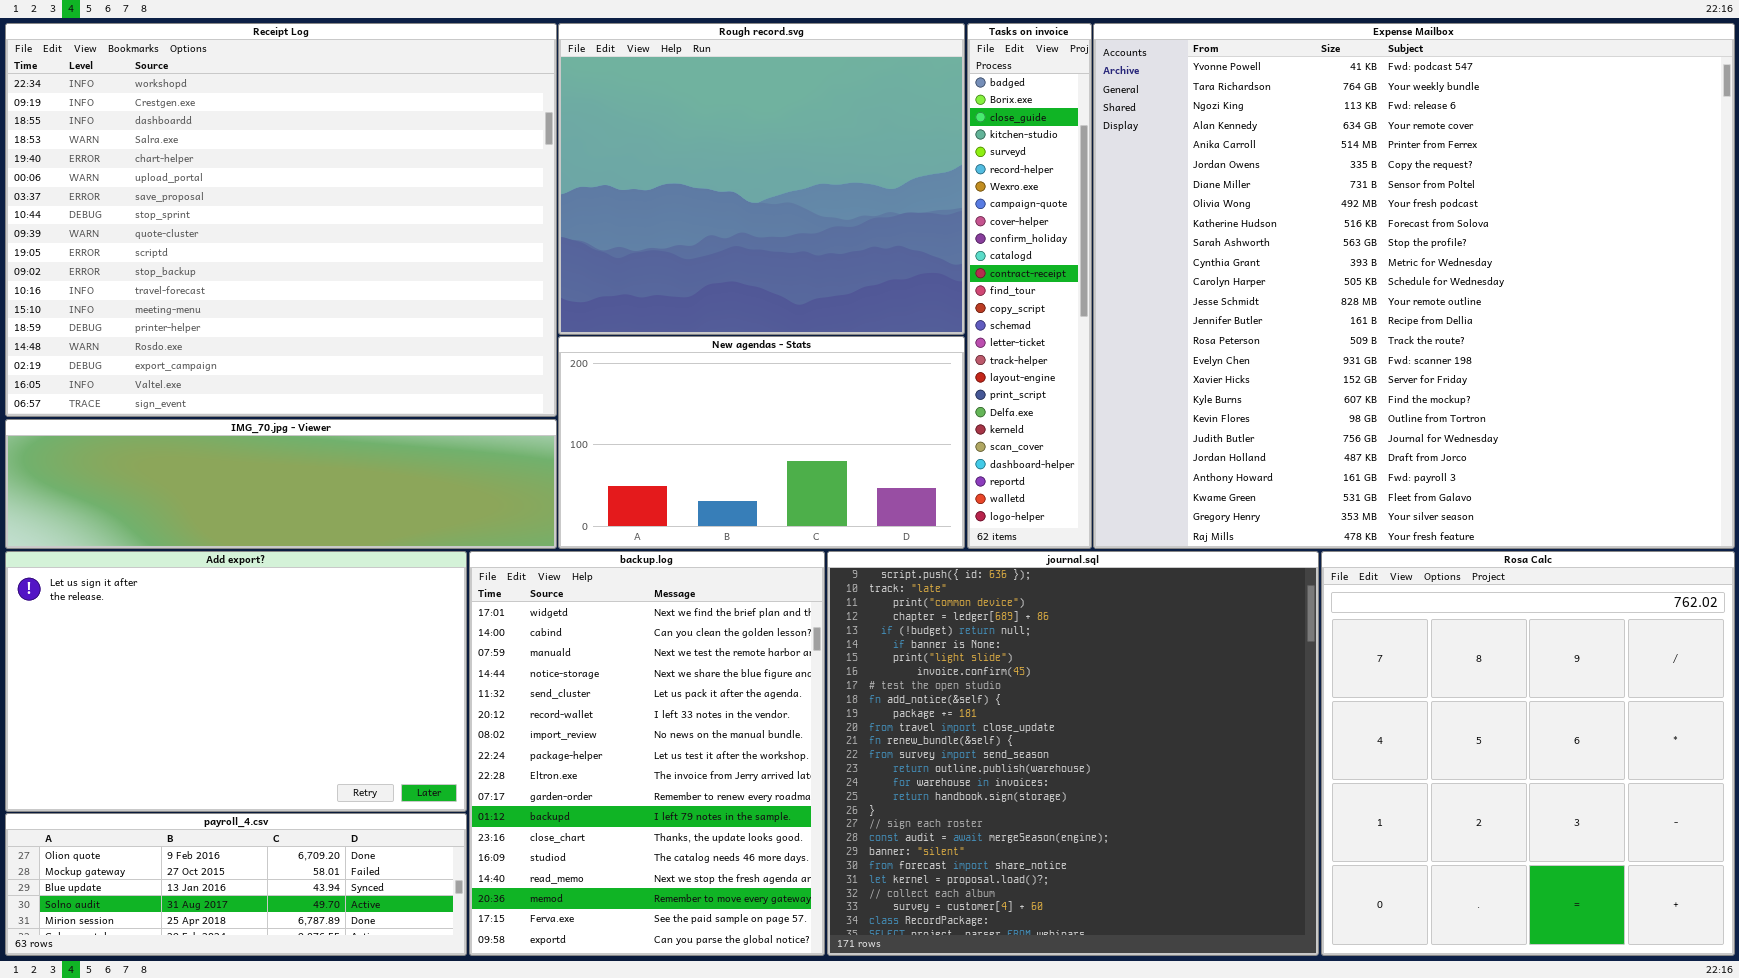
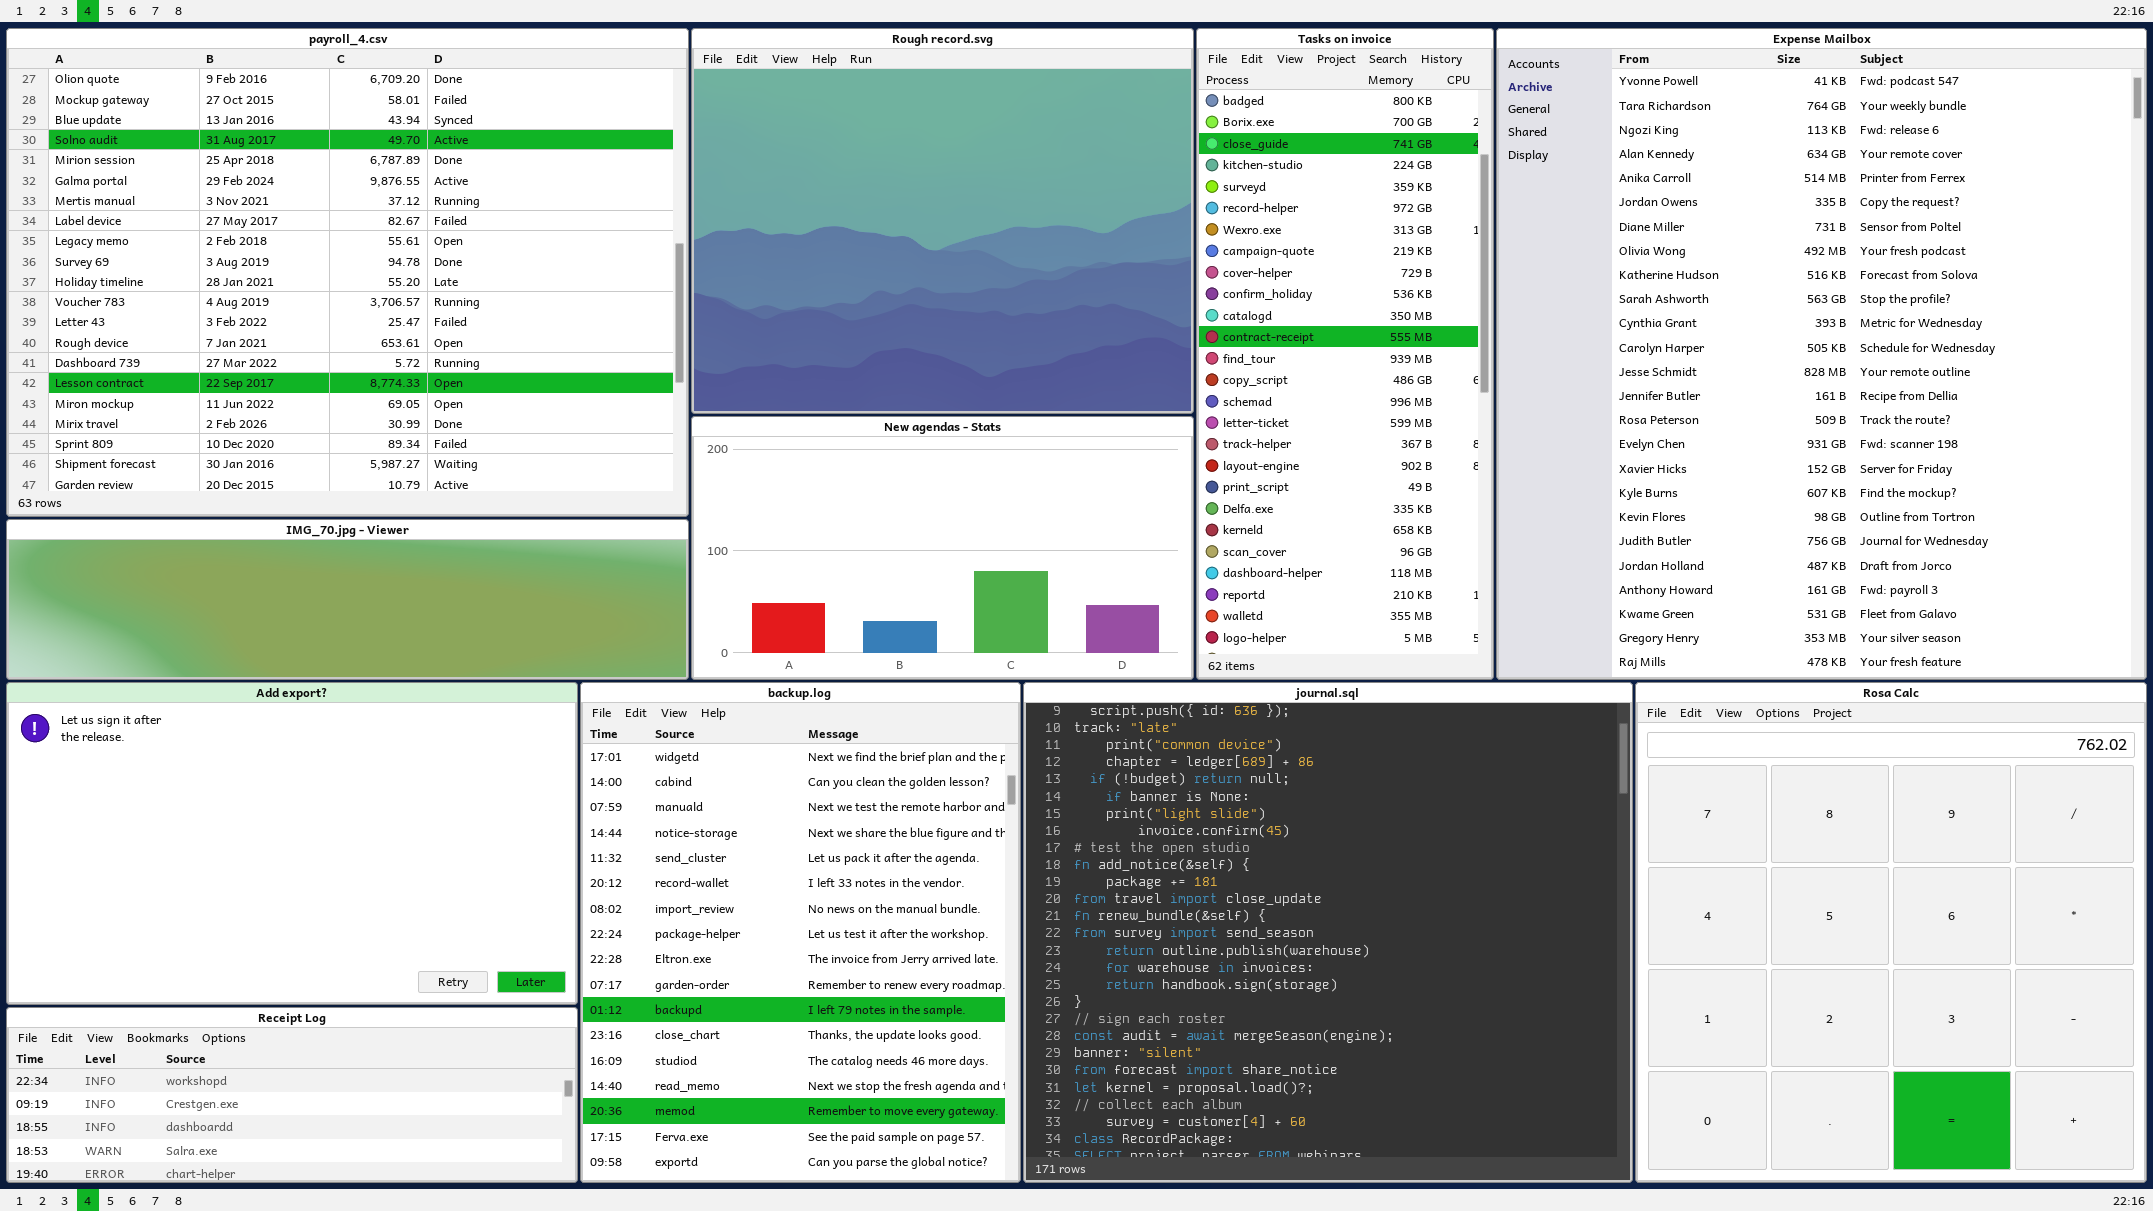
Receipt Log: [5,23,557,417] -> [6,1007,578,1183], moved, resized
Tasks on invoice: [967,23,1092,549] -> [1196,28,1494,680], resized
Expense Mailbox: [1093,23,1735,549] -> [1496,28,2147,680], resized
payroll_4.csv: [5,813,467,956] -> [6,28,689,517], moved, resized

